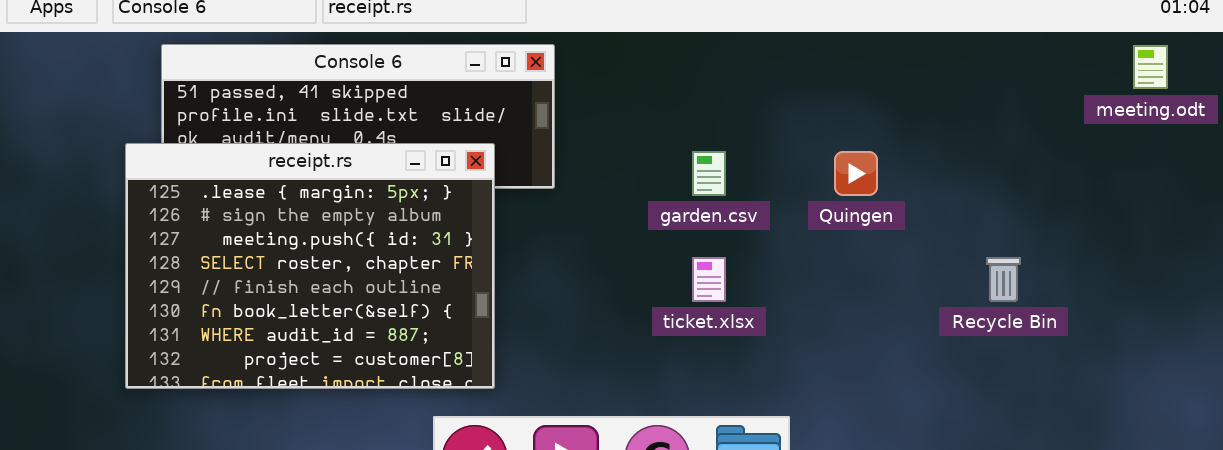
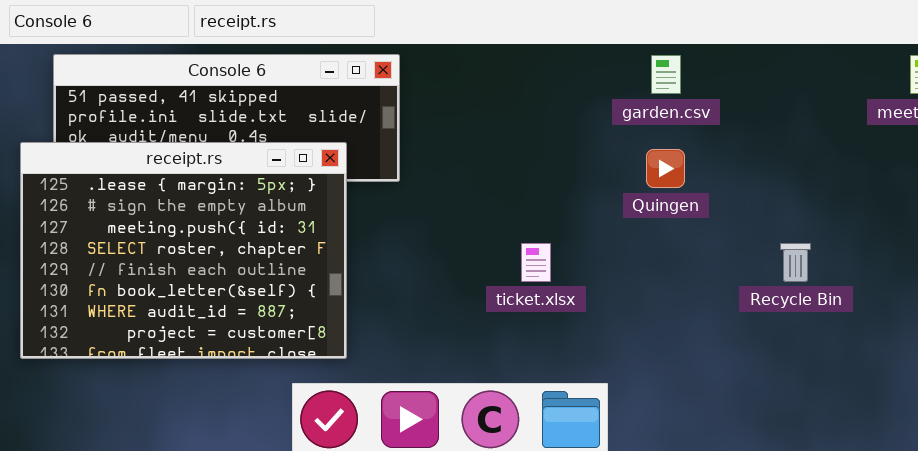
garden.csv: [692,151,726,196] -> [651,55,681,94], moved

